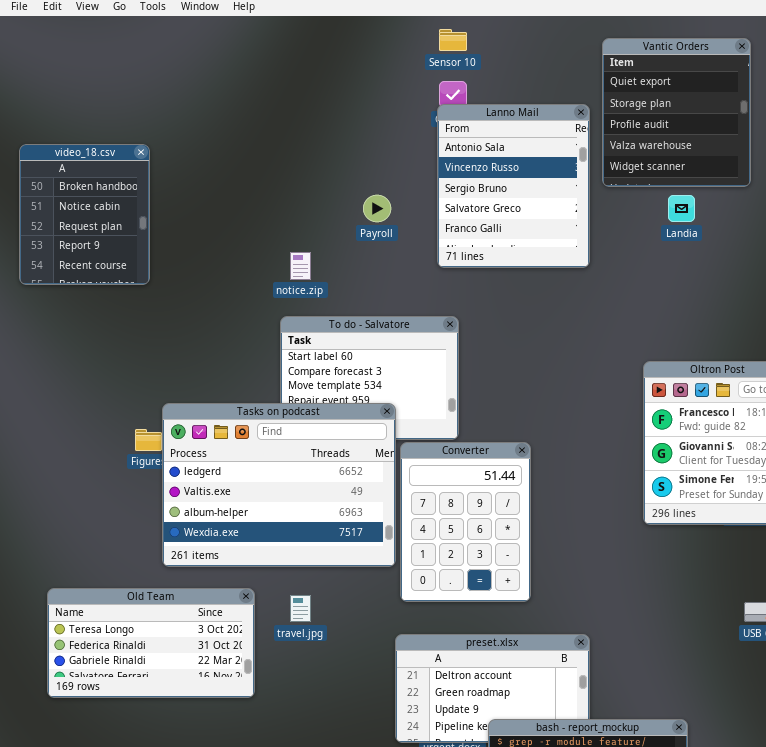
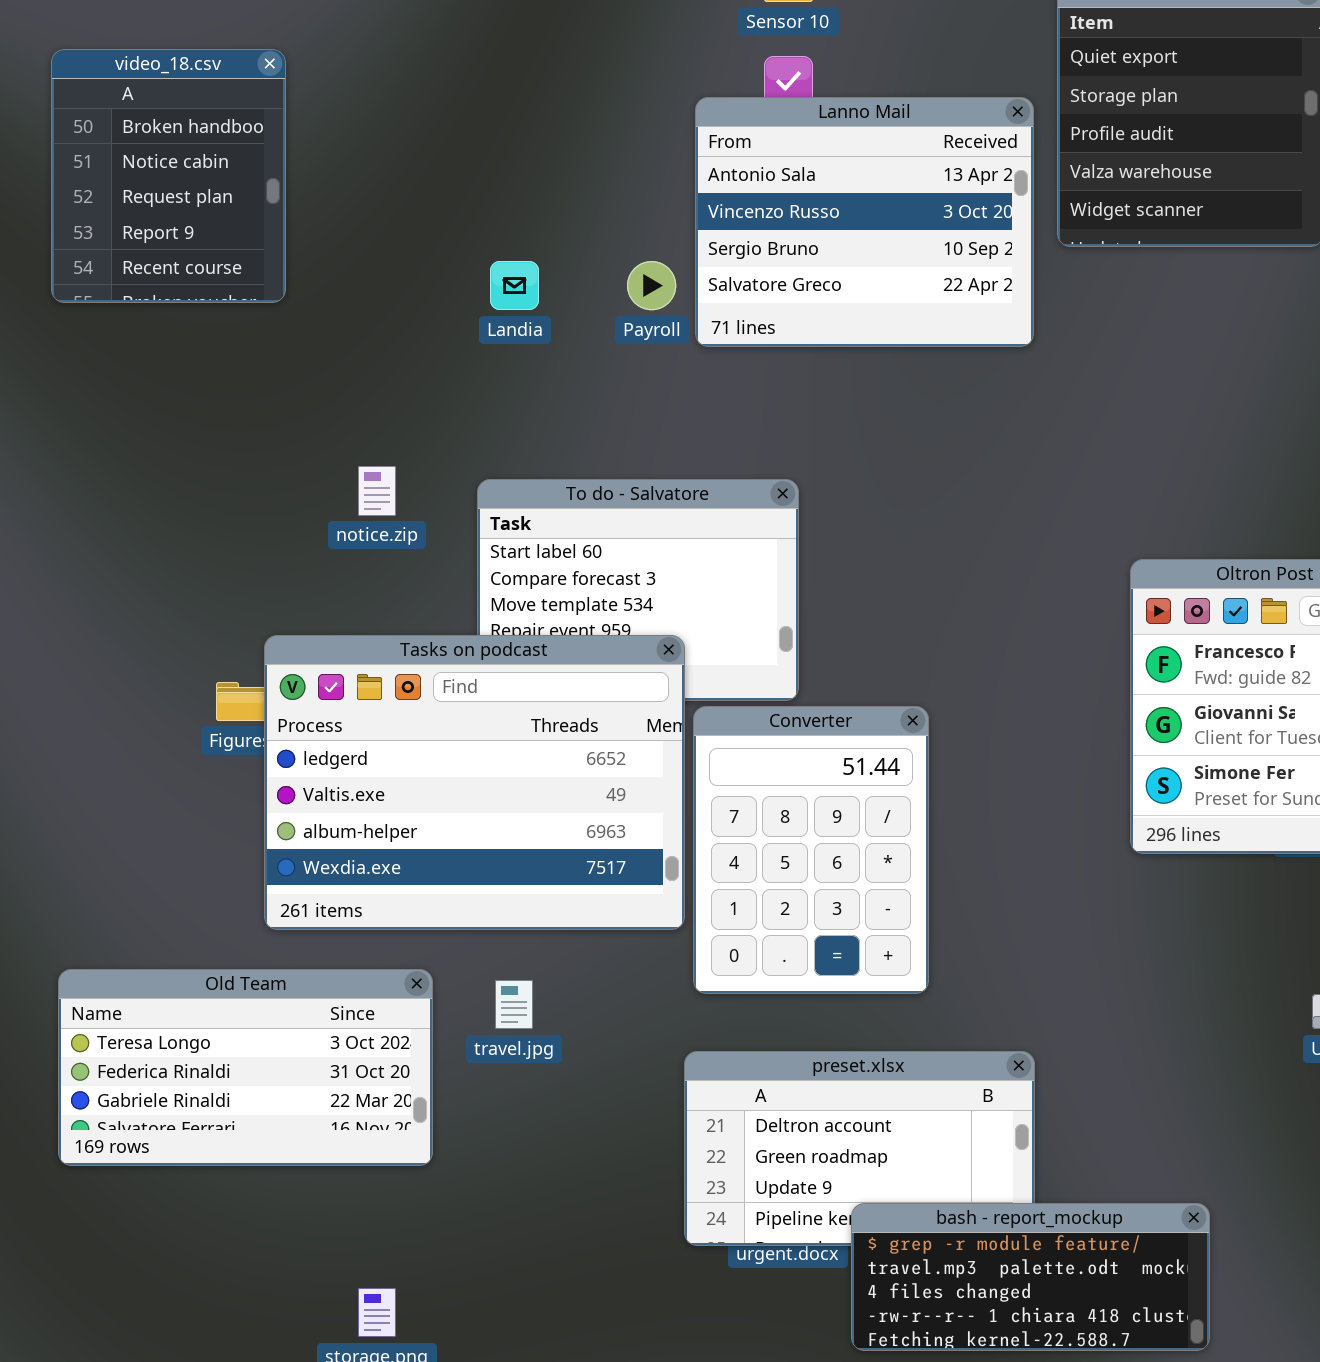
Lanno Mail: [437,104,590,268] -> [695,97,1034,347], resized
video_18.csv: [19,144,150,285] -> [51,49,286,303], moved
Landia: [668,195,695,222] -> [490,261,539,310], moved
notice.zip: [290,252,311,280] -> [358,466,396,516], moved

